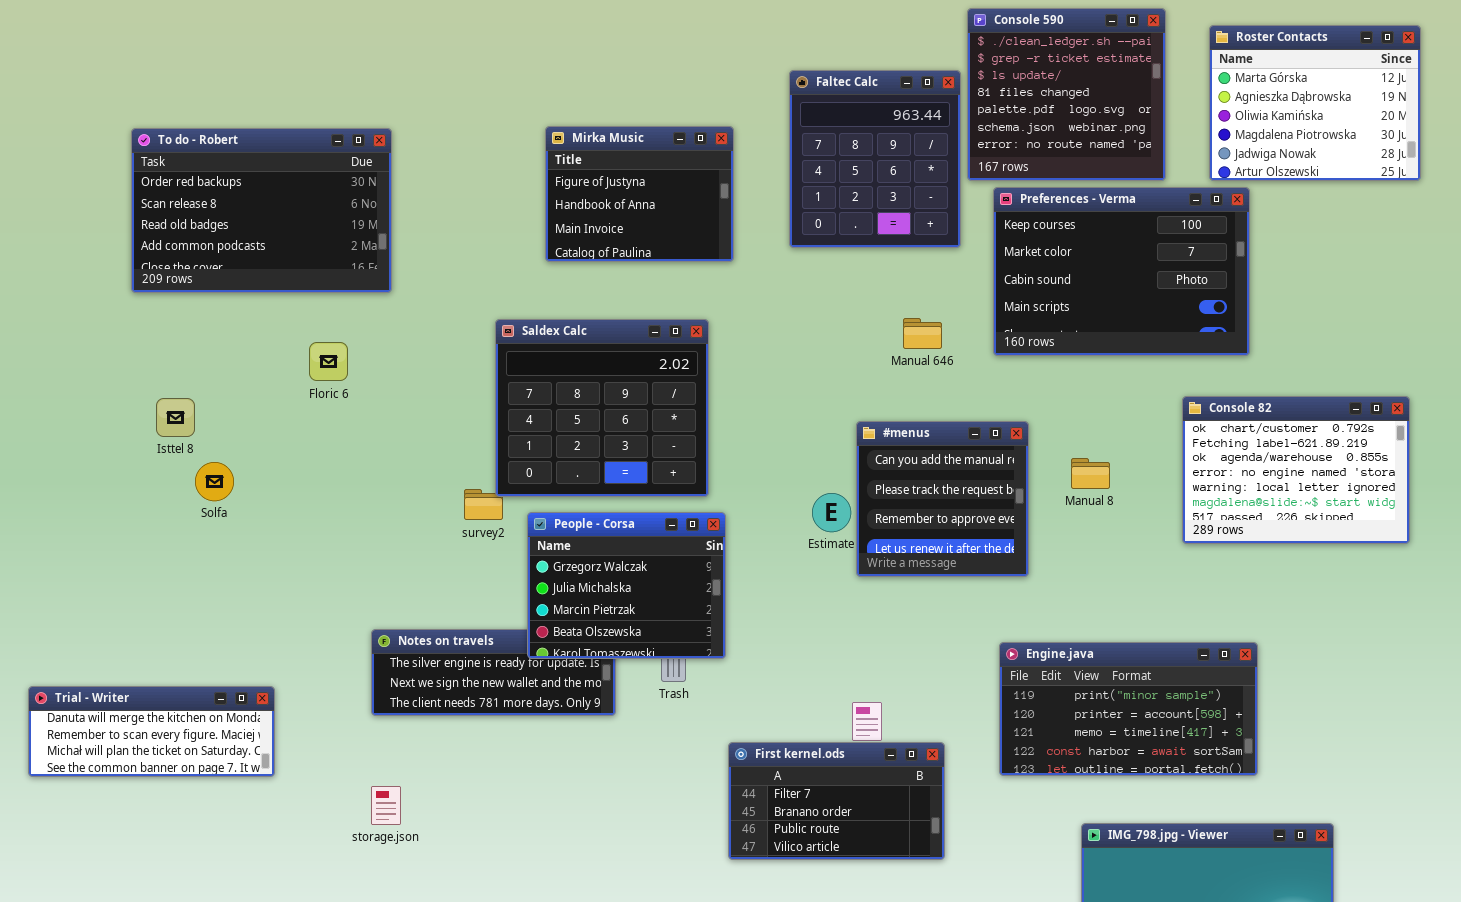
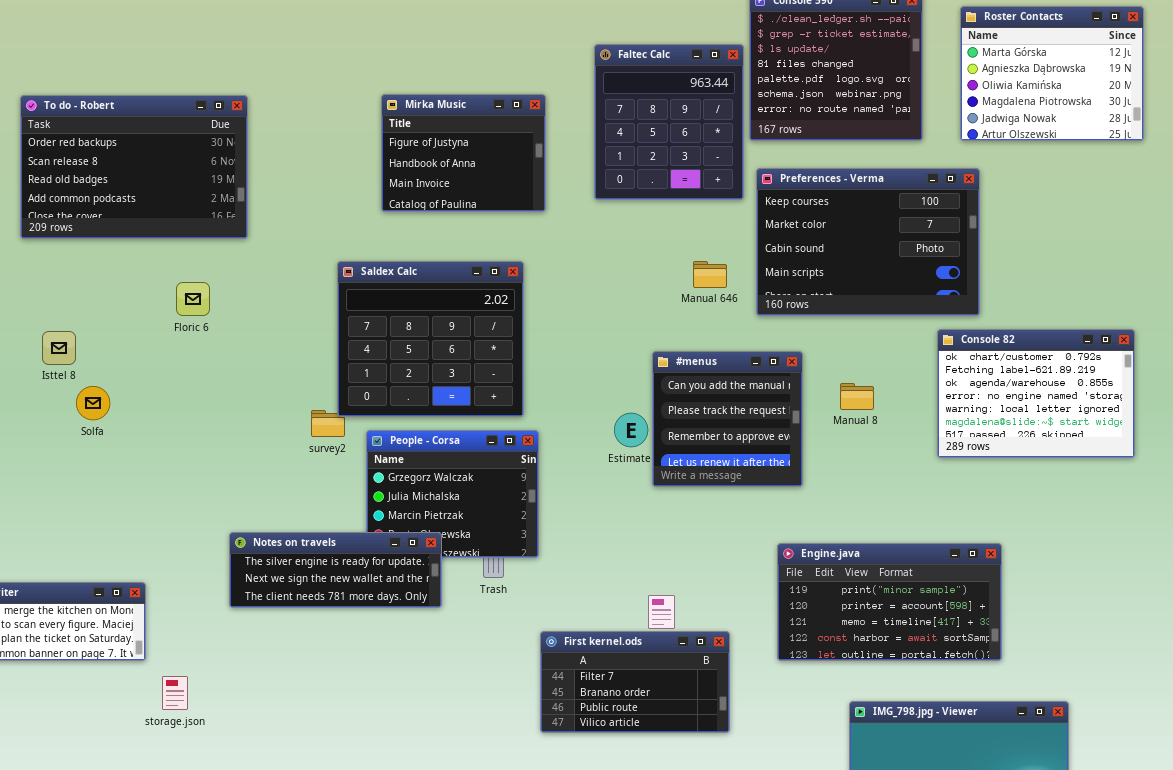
Preferences - Verma: [993,187,1250,356] -> [756,168,980,316], moved
Notes on travels: [371,629,616,716] -> [229,532,442,608], raised
storage.json: [371,786,401,825] -> [162,676,188,710], moved

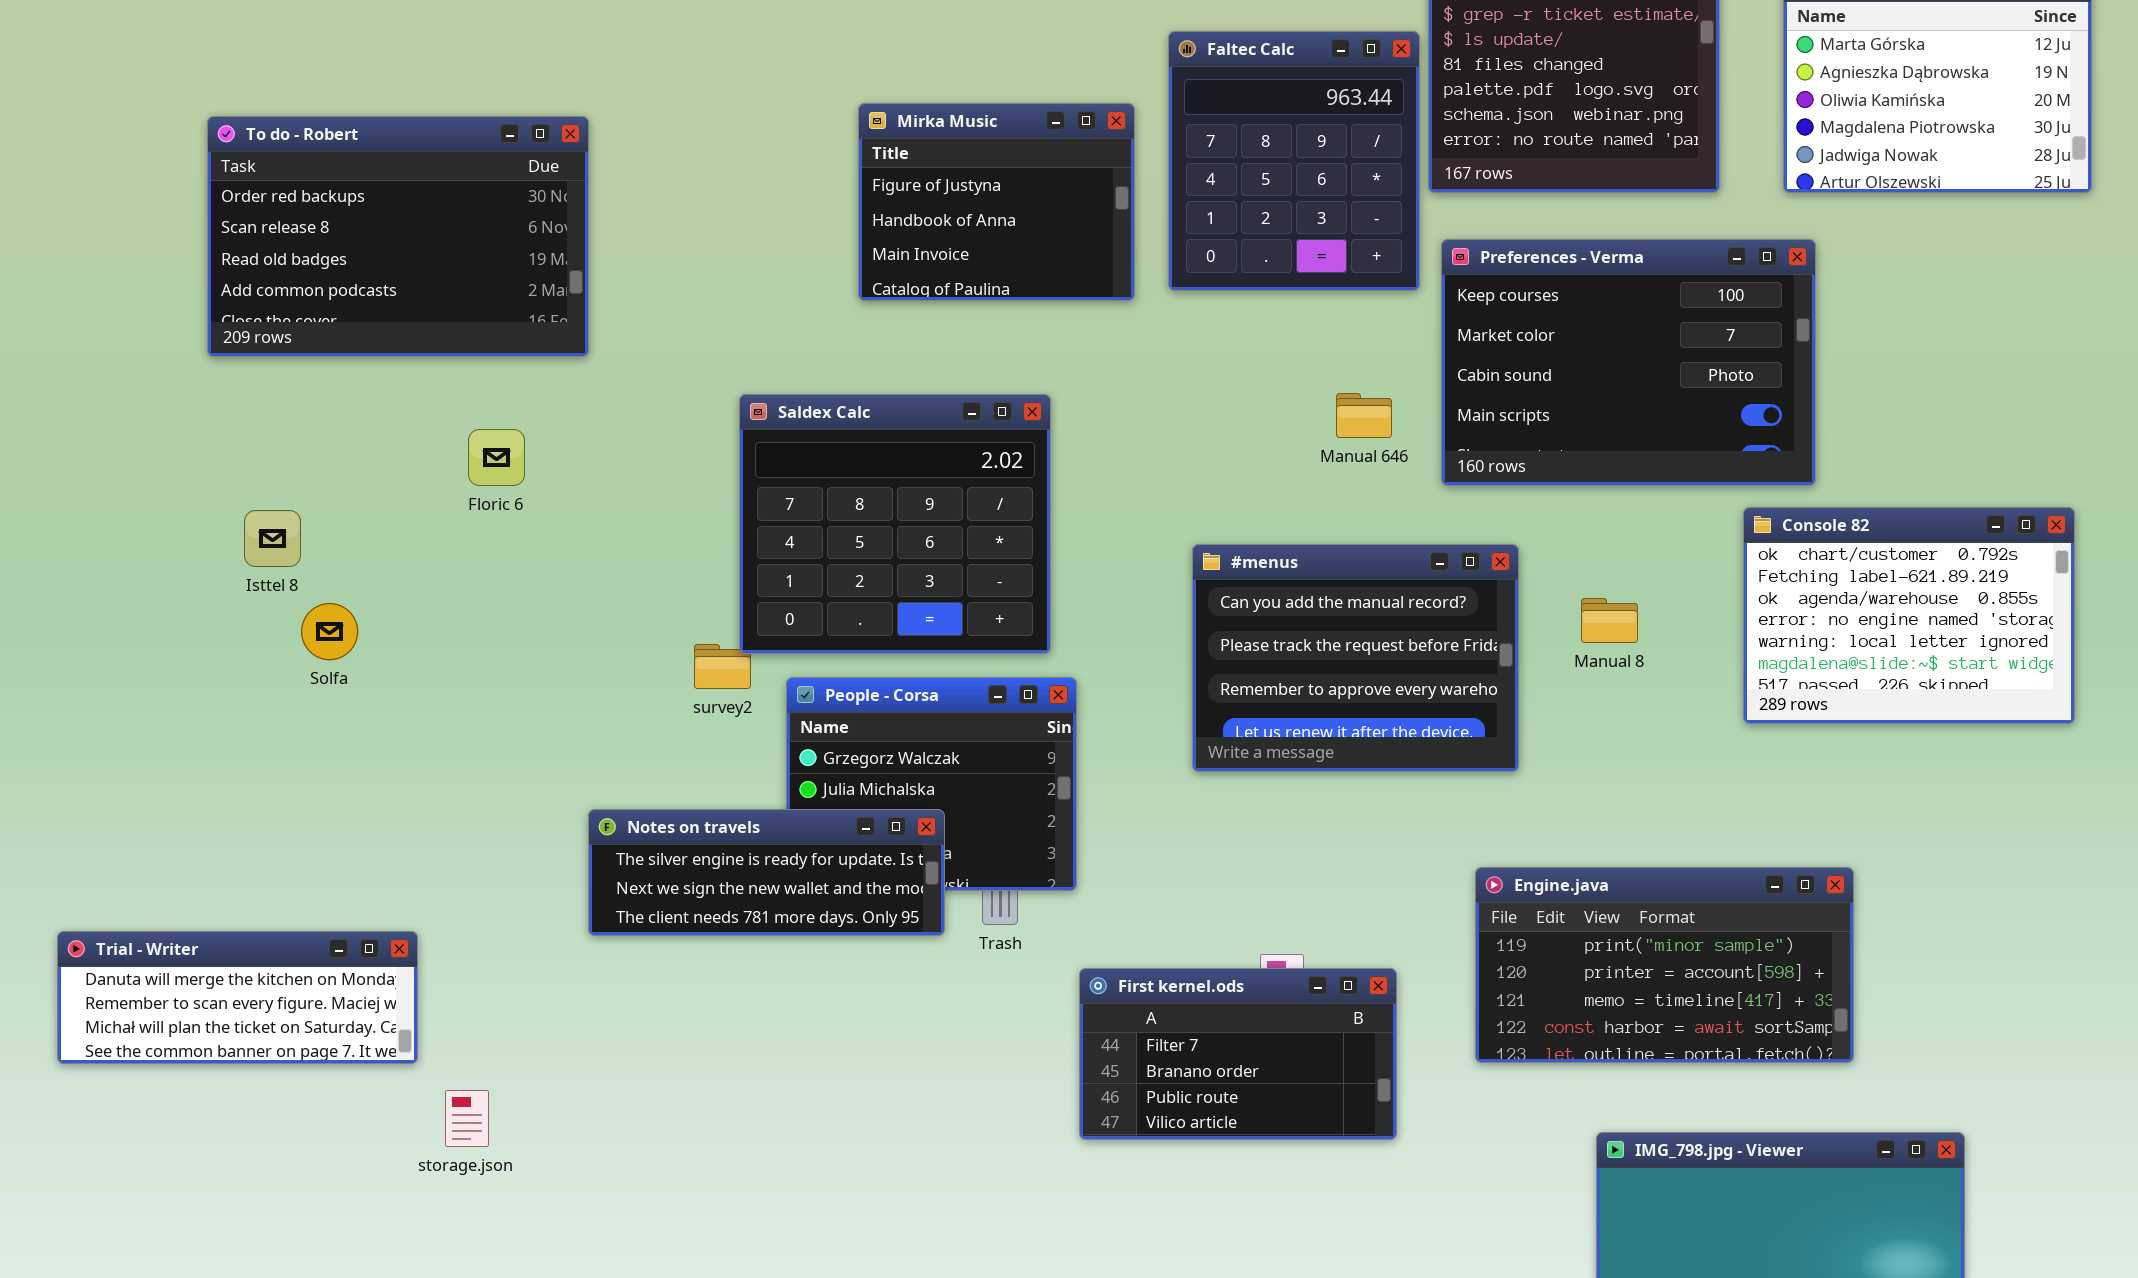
Mirka Music: [381,94,546,212] -> [858,103,1135,301], moved
#menus: [652,351,803,487] -> [1192,544,1519,772], resized
Notes on travels: [229,532,442,608] -> [588,809,945,936], moved
First kernel.ods: [540,631,730,733] -> [1079,968,1397,1140], moved

